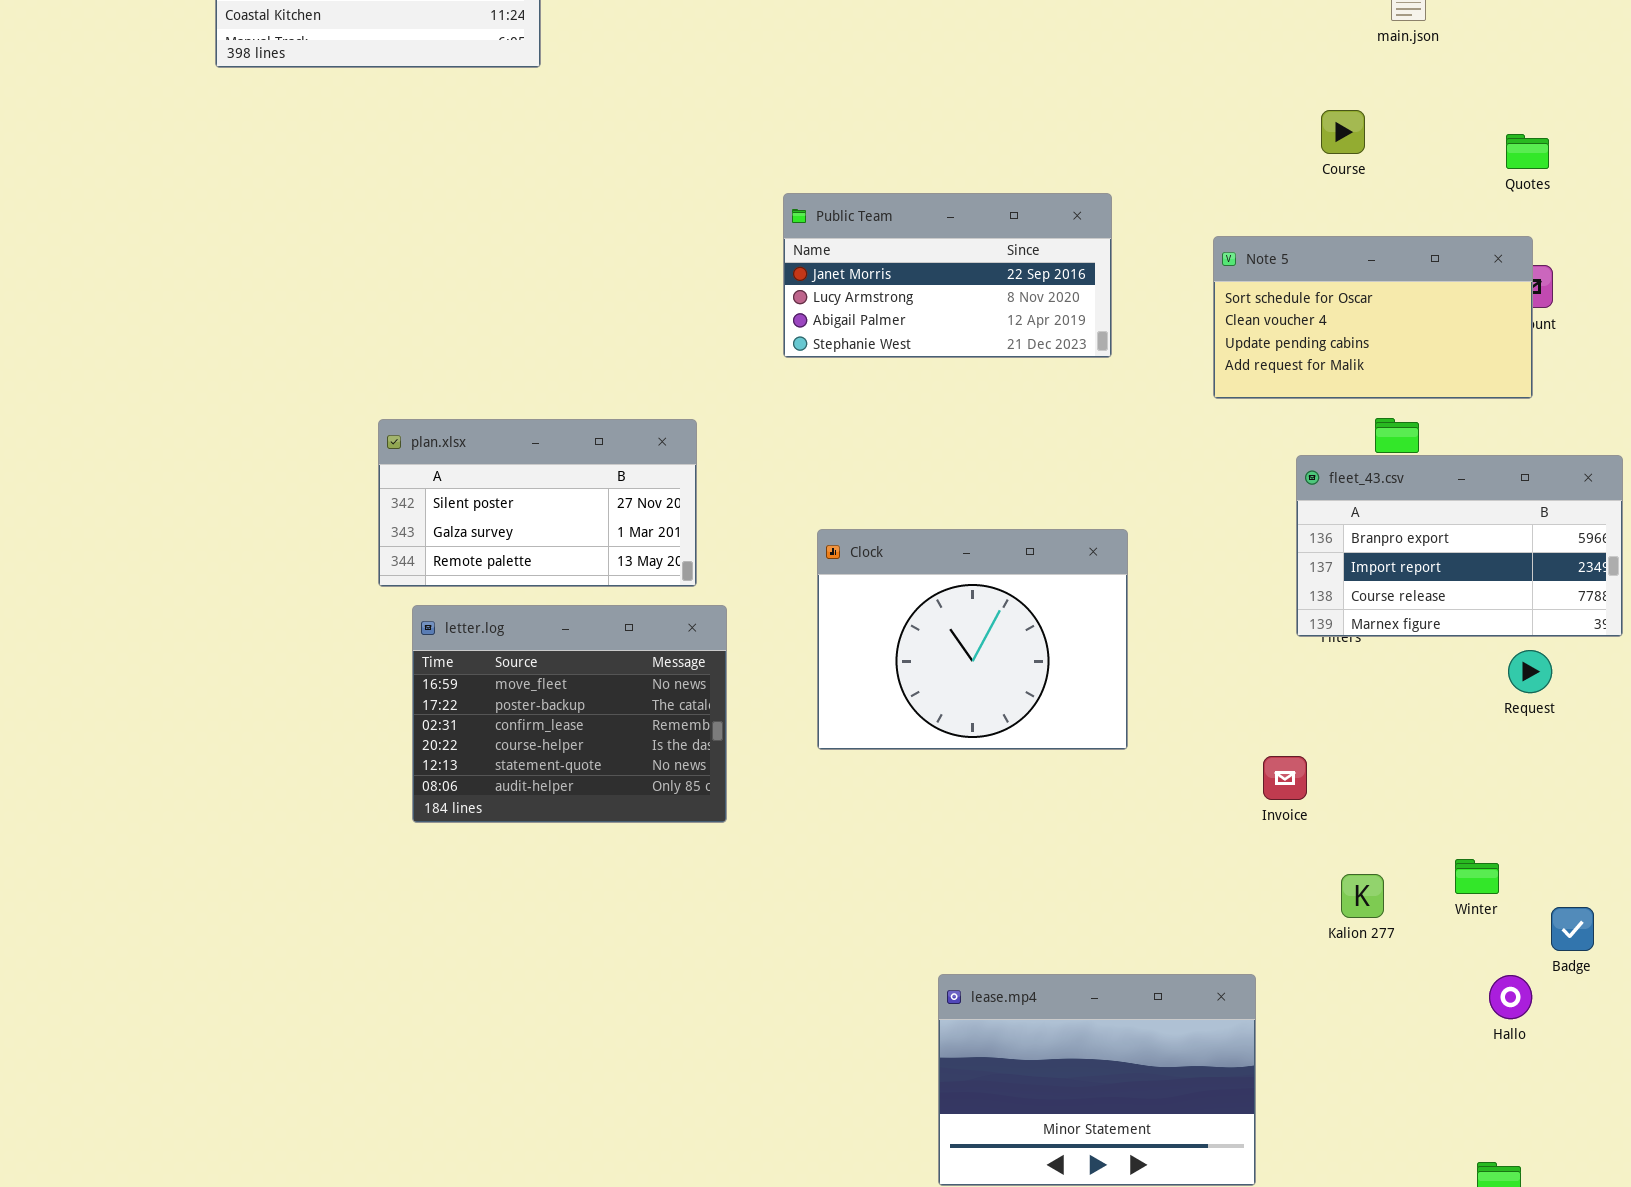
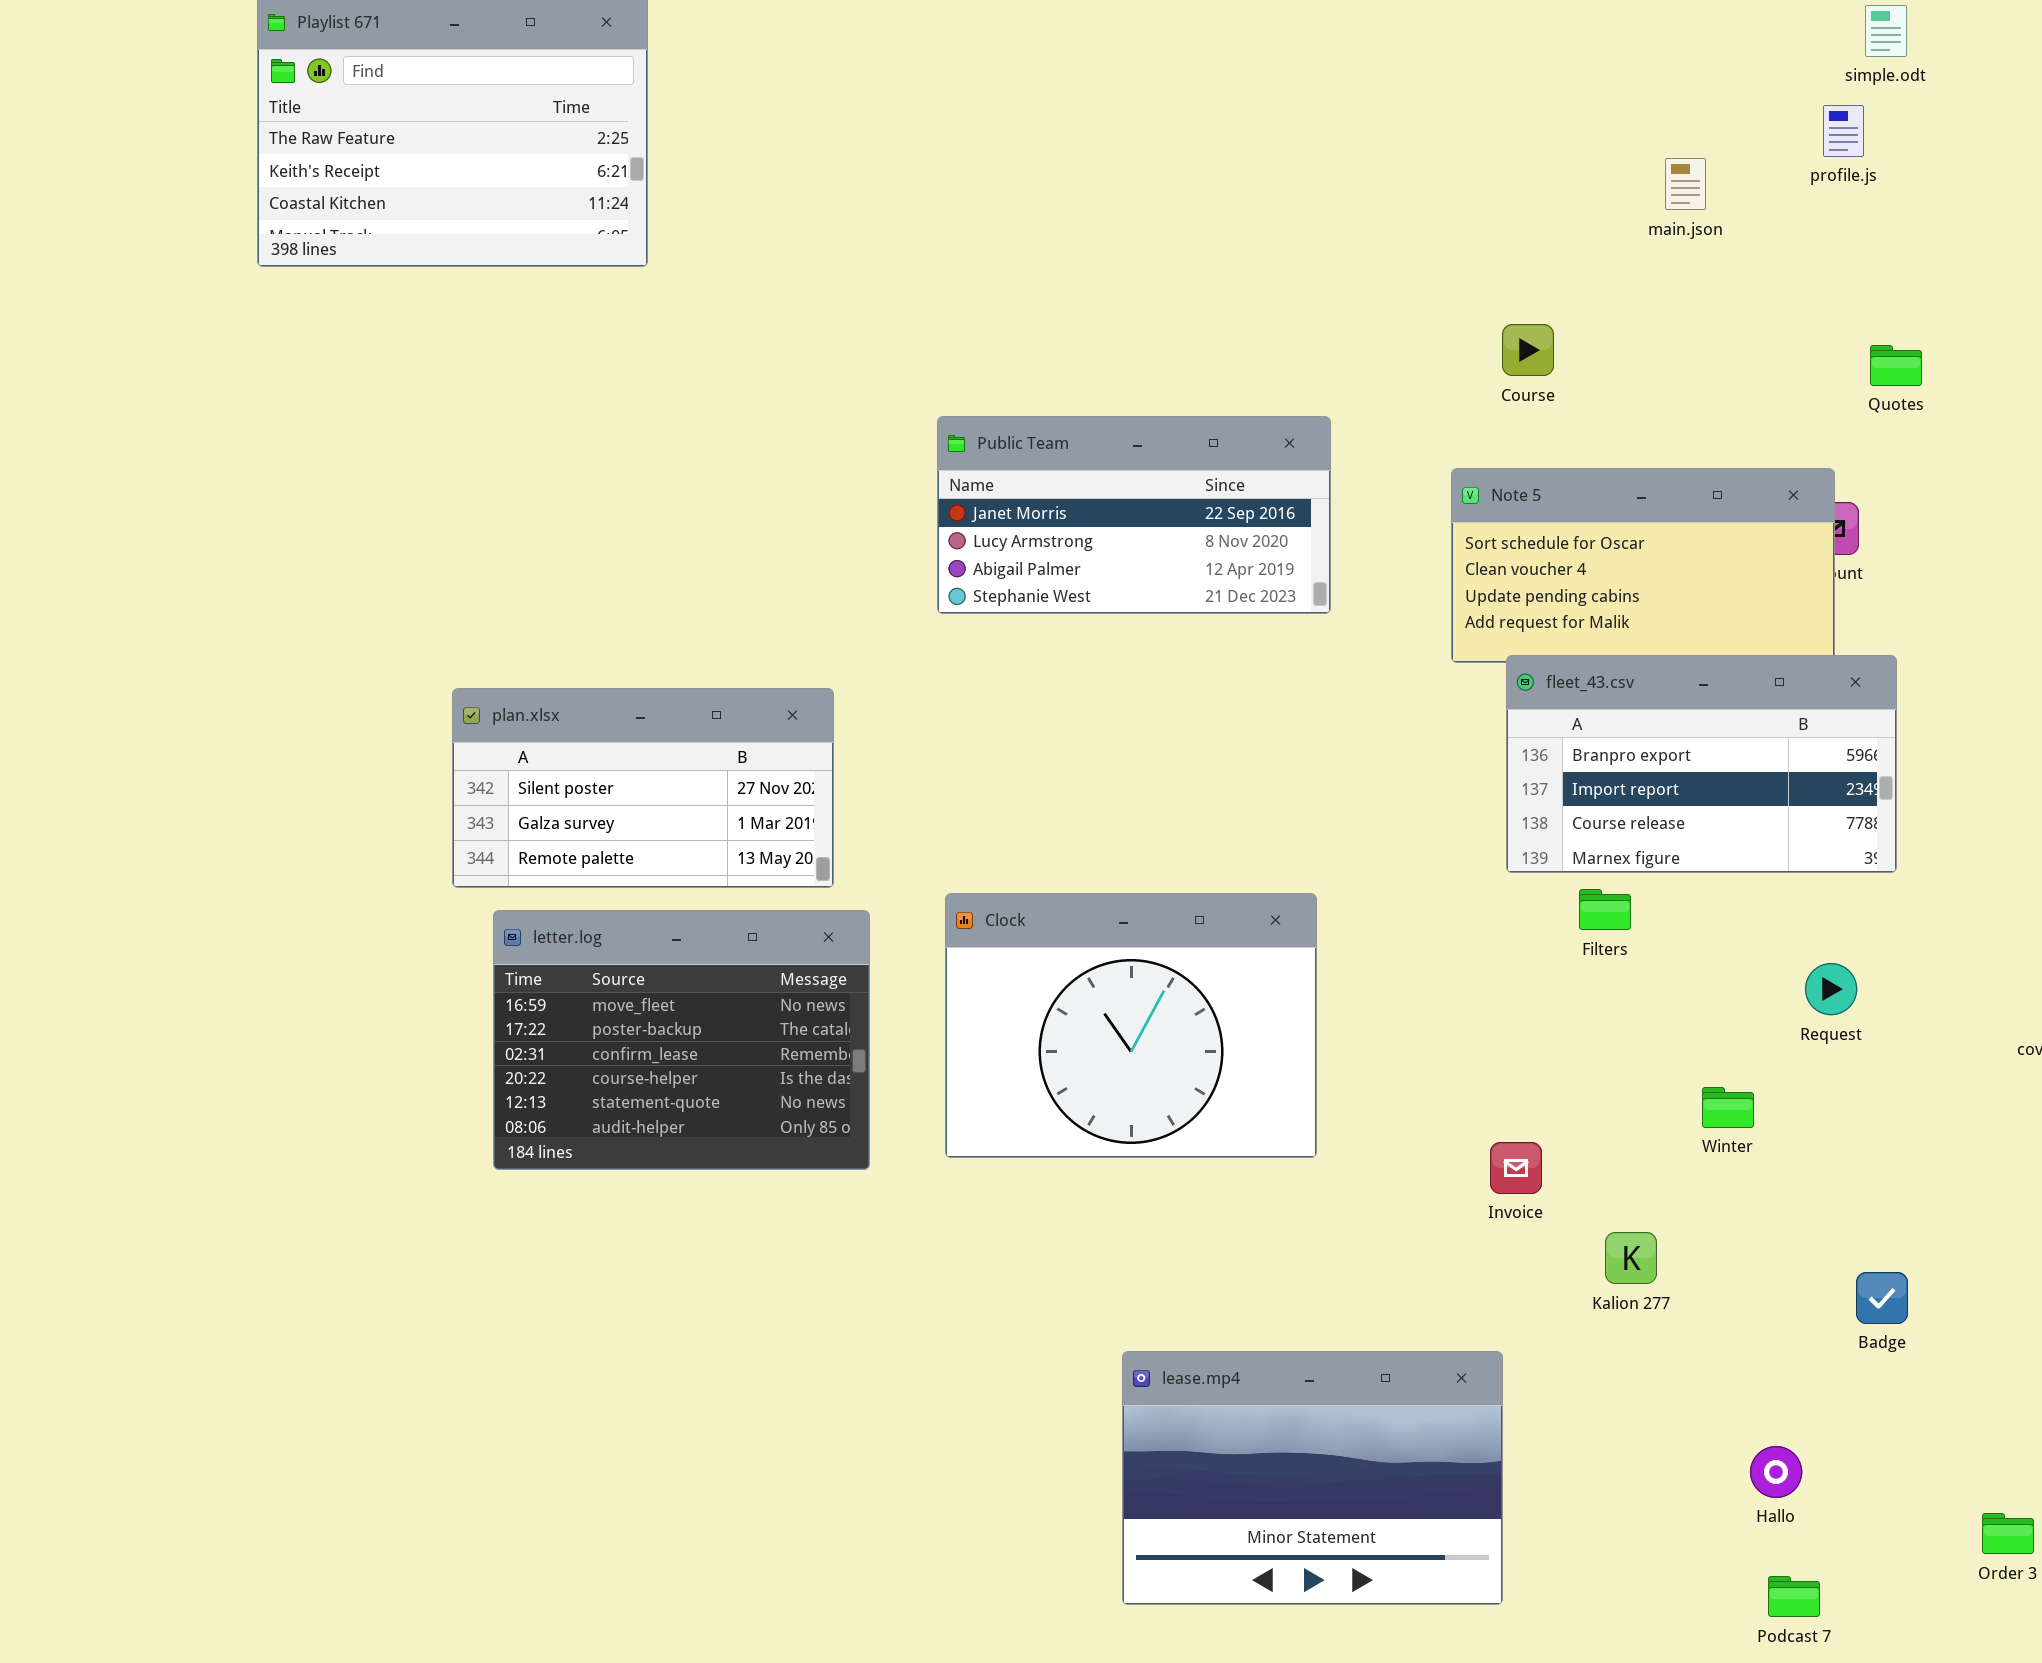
Course: [1321,110,1365,154] -> [1502,324,1554,376], moved
Quotes: [1506,134,1549,169] -> [1870,345,1922,386], moved
fleet_43.csv: [1296,455,1623,637] -> [1506,655,1897,873], moved
Clock: [817,529,1128,750] -> [945,893,1317,1158], moved
Invoice: [1263,756,1307,800] -> [1490,1142,1542,1194], moved
Winter: [1455,859,1499,894] -> [1702,1087,1754,1128], moved
Hallo: [1489,975,1532,1019] -> [1750,1446,1802,1498], moved

